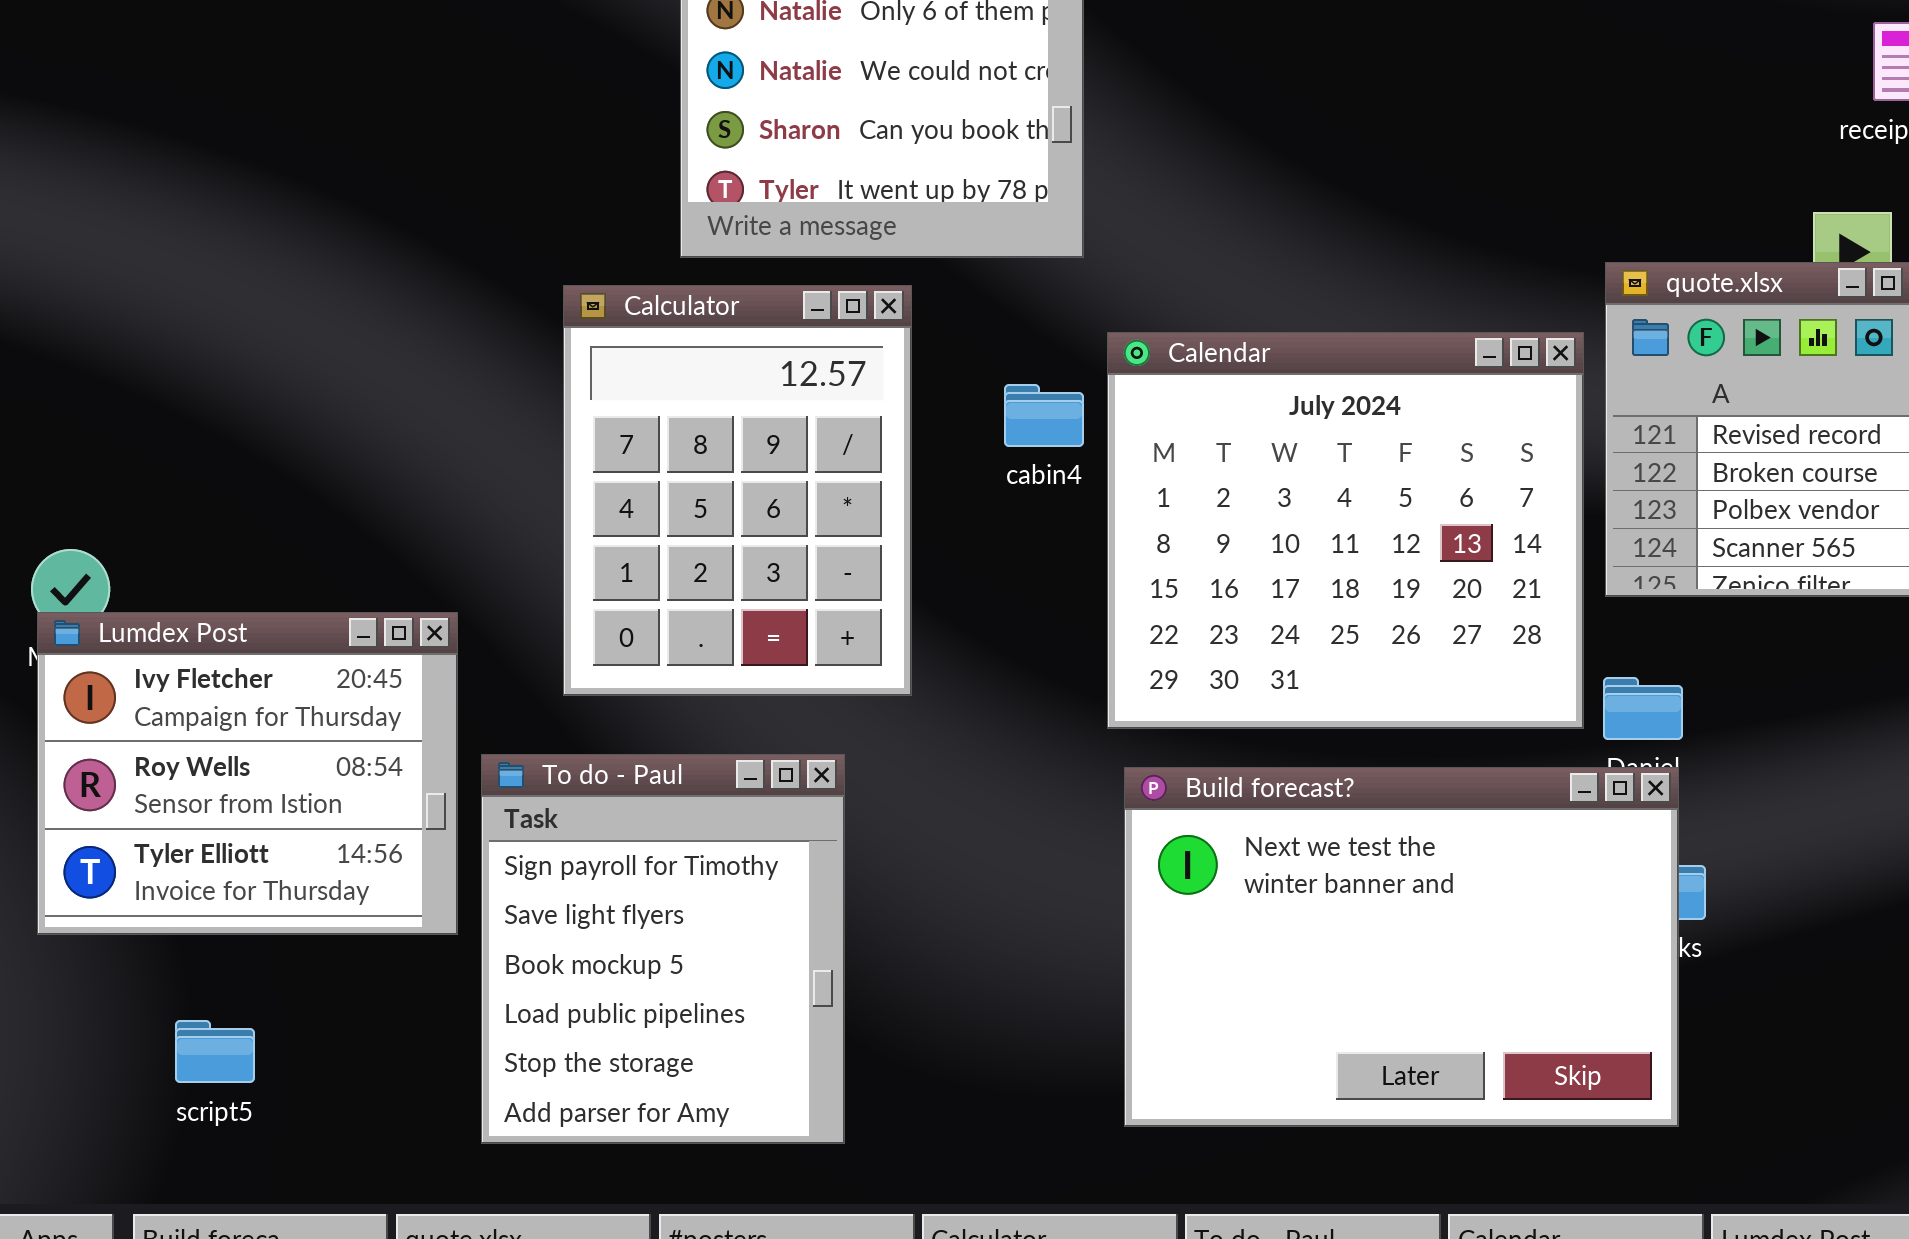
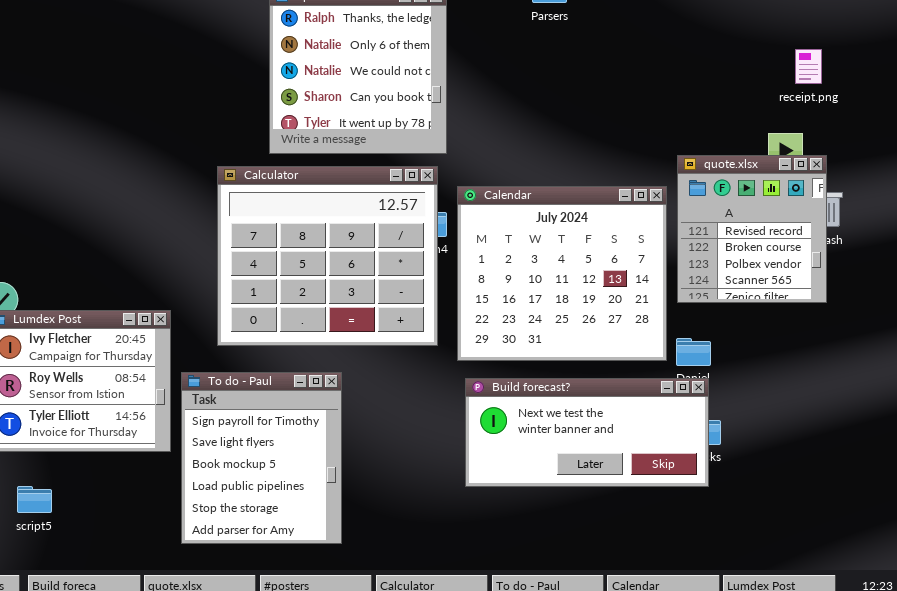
Calculator: [563,285,912,696] -> [217,166,438,346], resized
Build forecast?: [1124,767,1679,1127] -> [465,378,709,487], resized
script5: [175,1020,255,1083] -> [17,486,52,513], moved

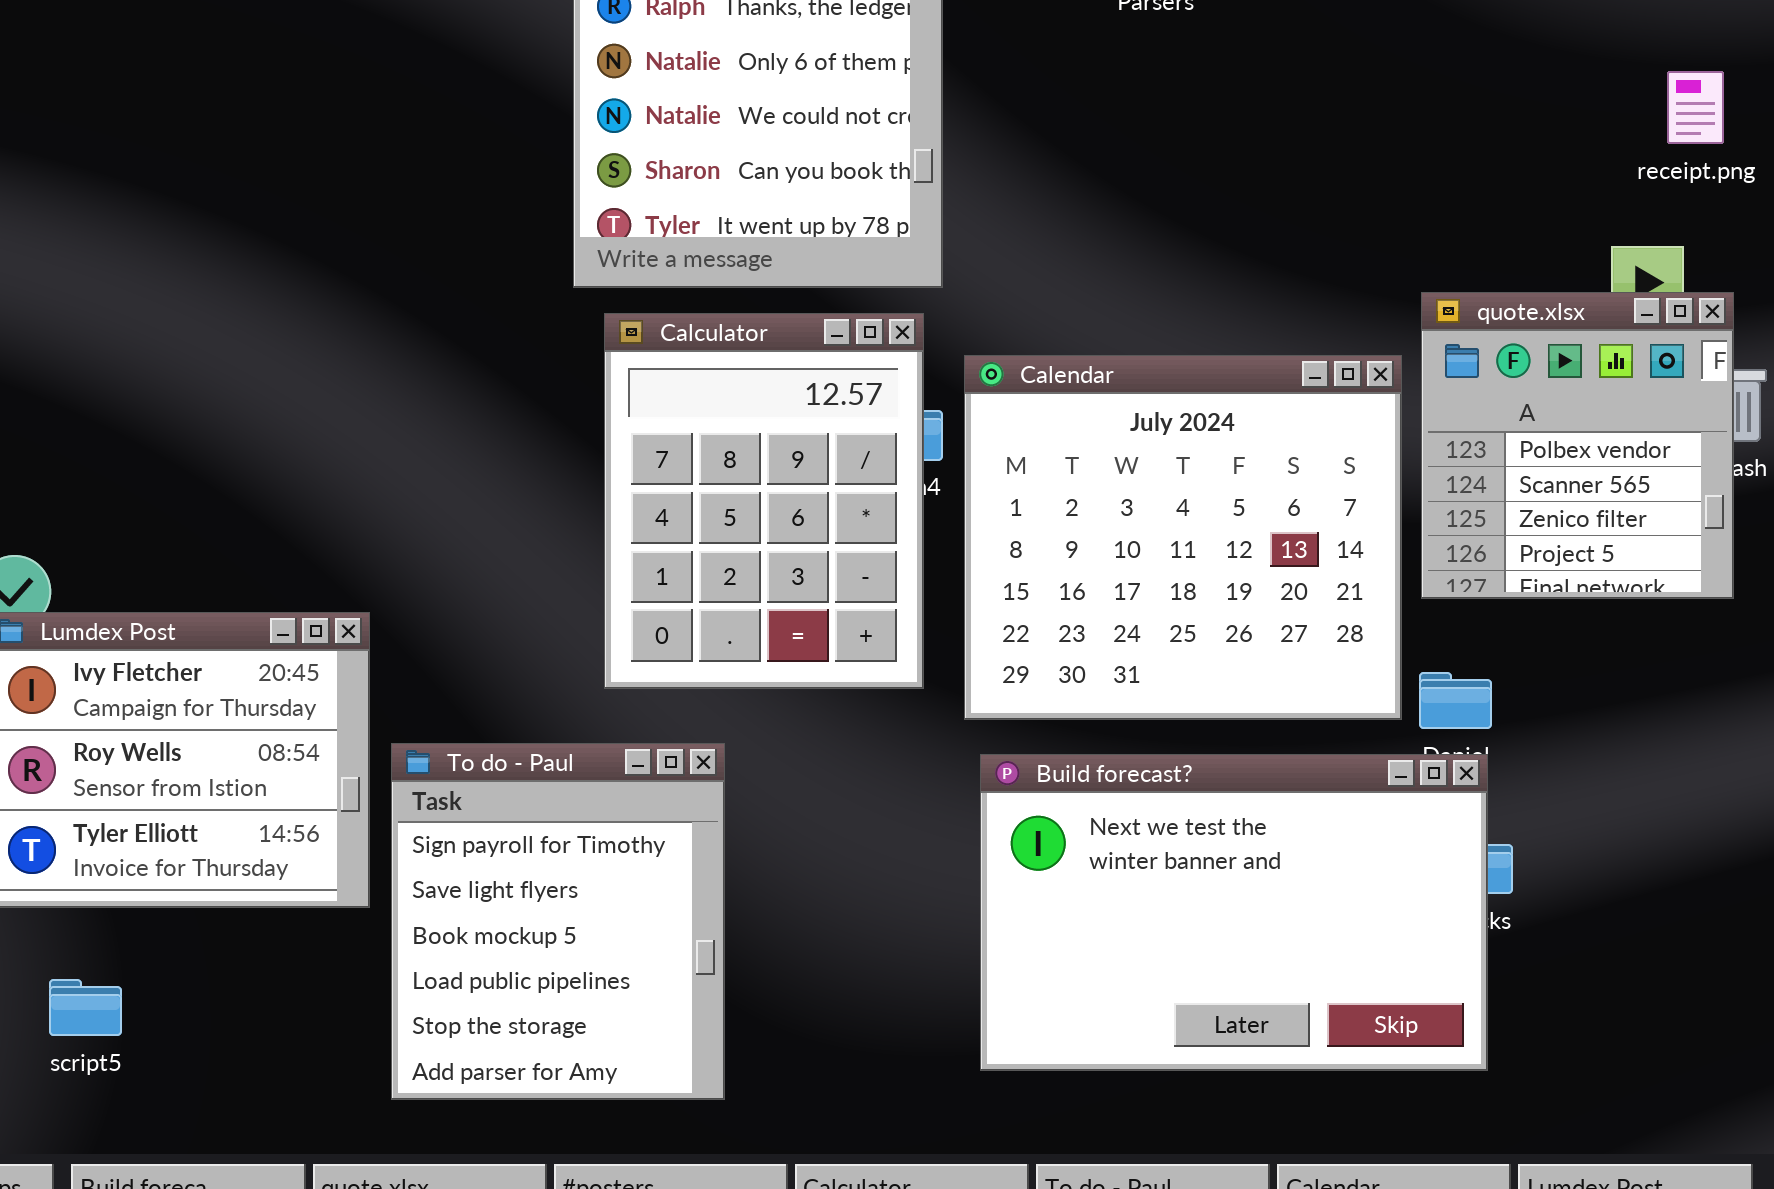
quote.xlsx: [677,155,827,303] -> [1421,292,1734,599], scrolled down 2 rows
Calculator: [217,166,438,346] -> [604,313,924,689], resized
Build forecast?: [465,378,709,487] -> [980,754,1488,1071], resized

